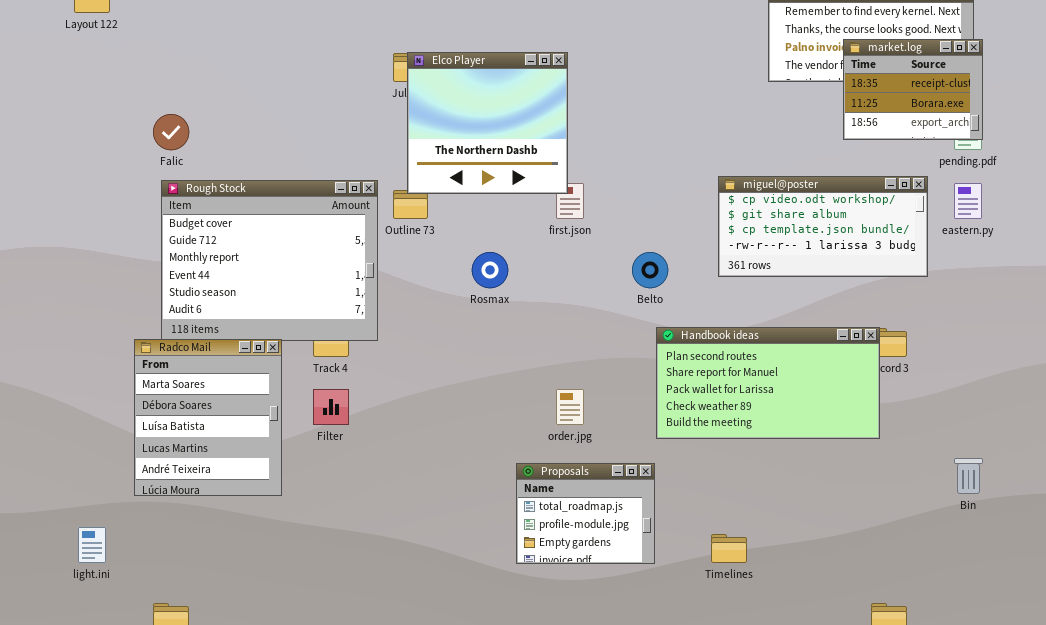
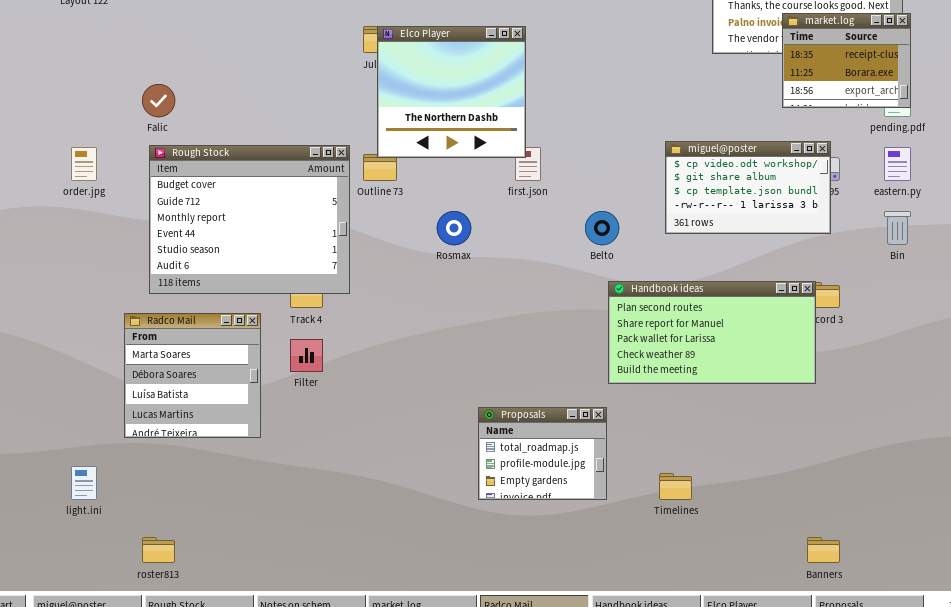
miguel@poster: [718,176,928,277] -> [665,141,831,234], resized
Radco Mail: [134,339,282,496] -> [124,313,261,438], resized
order.jpg: [556,389,584,425] -> [71,147,97,181], moved
Bin: [954,458,983,494] -> [884,211,911,245], moved

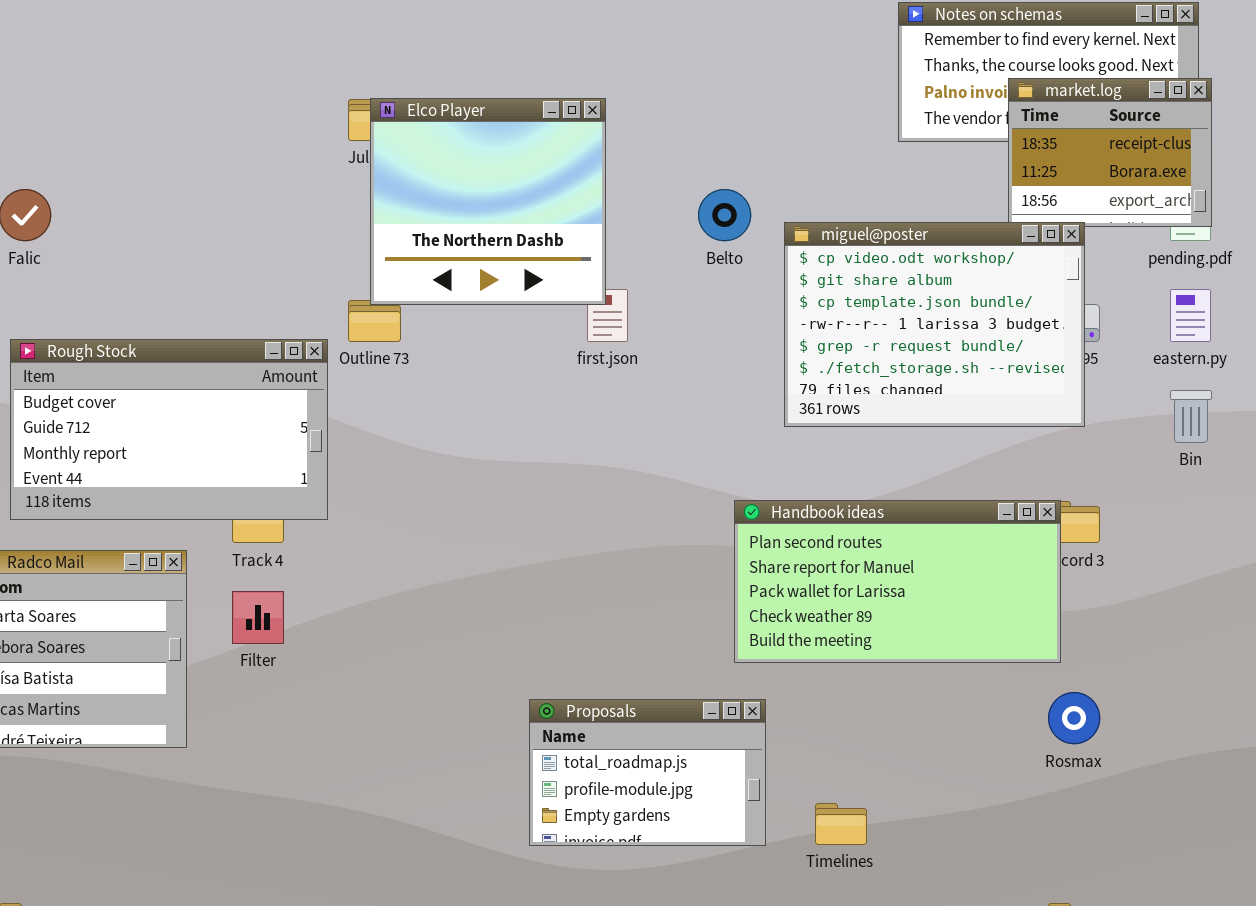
miguel@poster: [665,141,831,234] -> [784,222,1085,427], resized
Rough Stock: [149,145,350,294] -> [10,339,328,520], resized
Rosmax: [437,211,471,245] -> [1048,692,1100,744], moved
Belto: [585,211,619,245] -> [698,189,751,241], moved
Proposals: [478,407,607,500] -> [529,699,766,846], resized

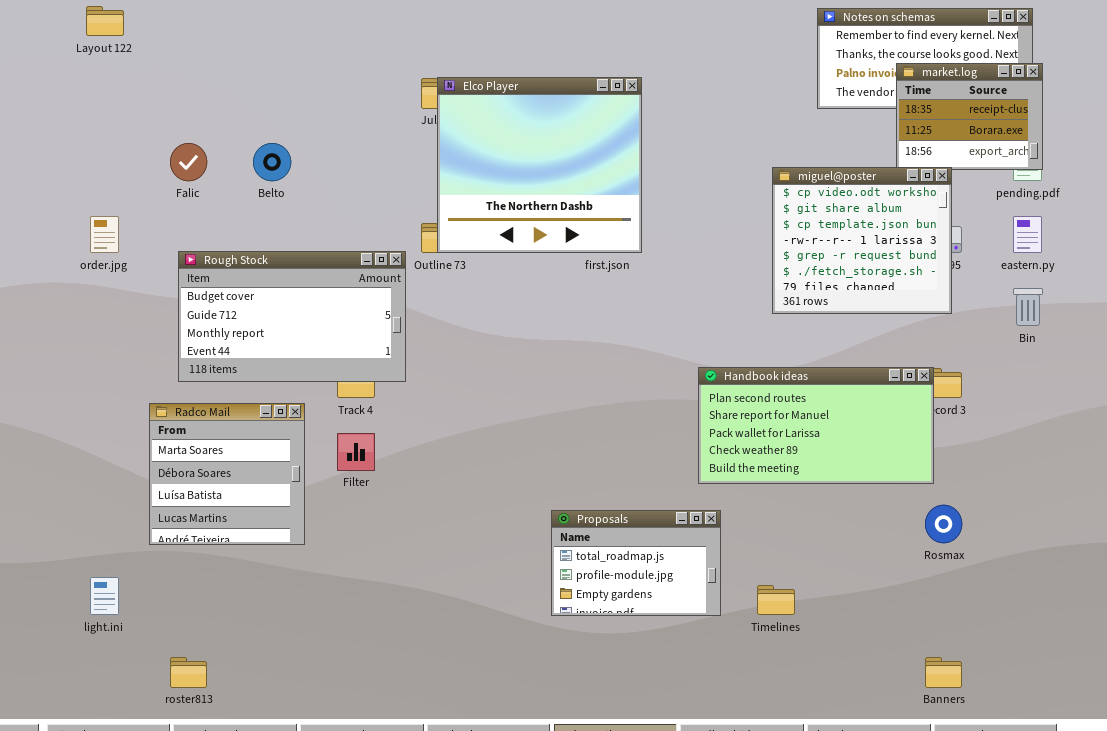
Elco Player: [370,98,606,305] -> [437,77,642,253], resized
Belto: [698,189,751,241] -> [253,143,291,181], moved
miguel@poster: [784,222,1085,427] -> [772,167,952,314], resized

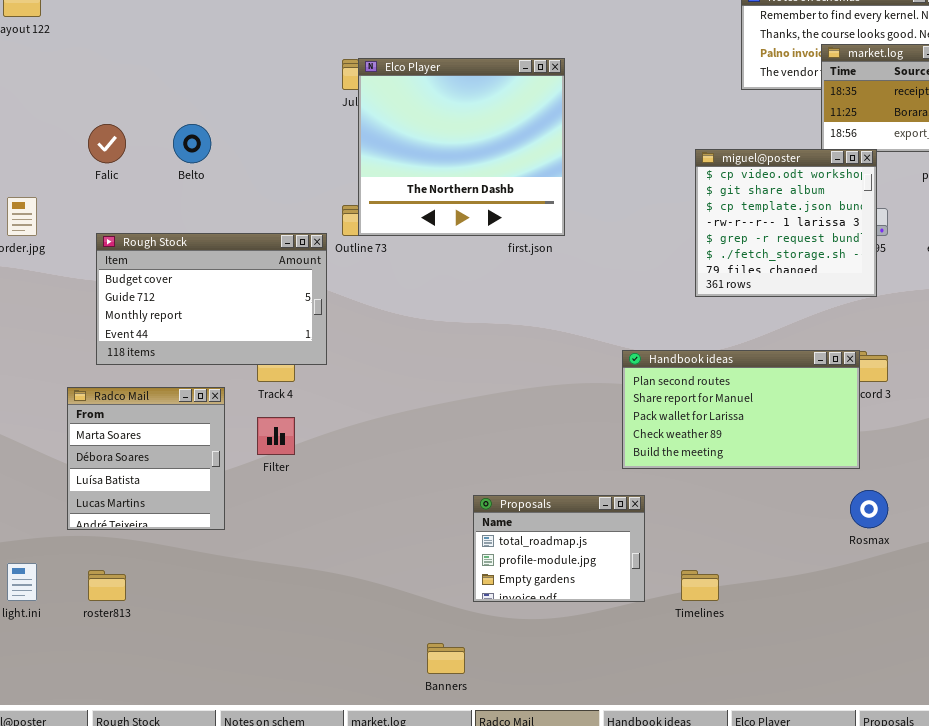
roster813: [170,657,207,688] -> [88,570,126,601], moved
Banners: [925,657,962,688] -> [427,643,465,674], moved

